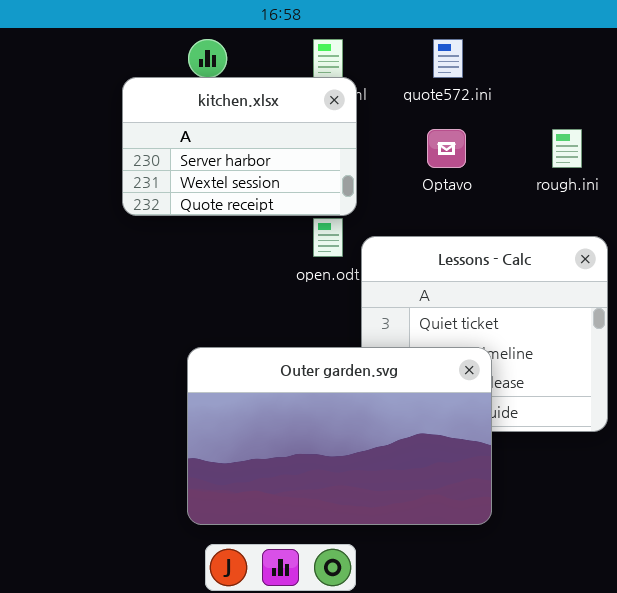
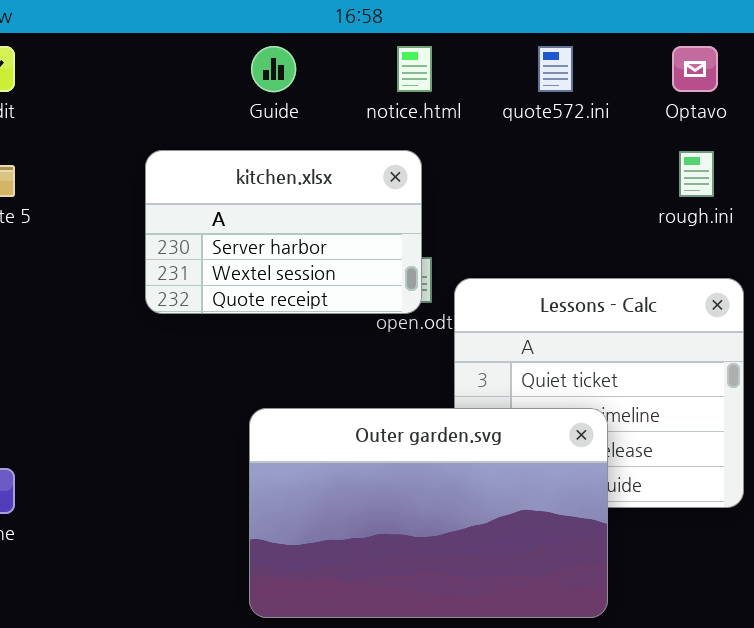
kitchen.xlsx: [122,77,357,216] -> [145,150,422,314], moved
Optavo: [427,129,466,168] -> [672,46,718,92], moved

